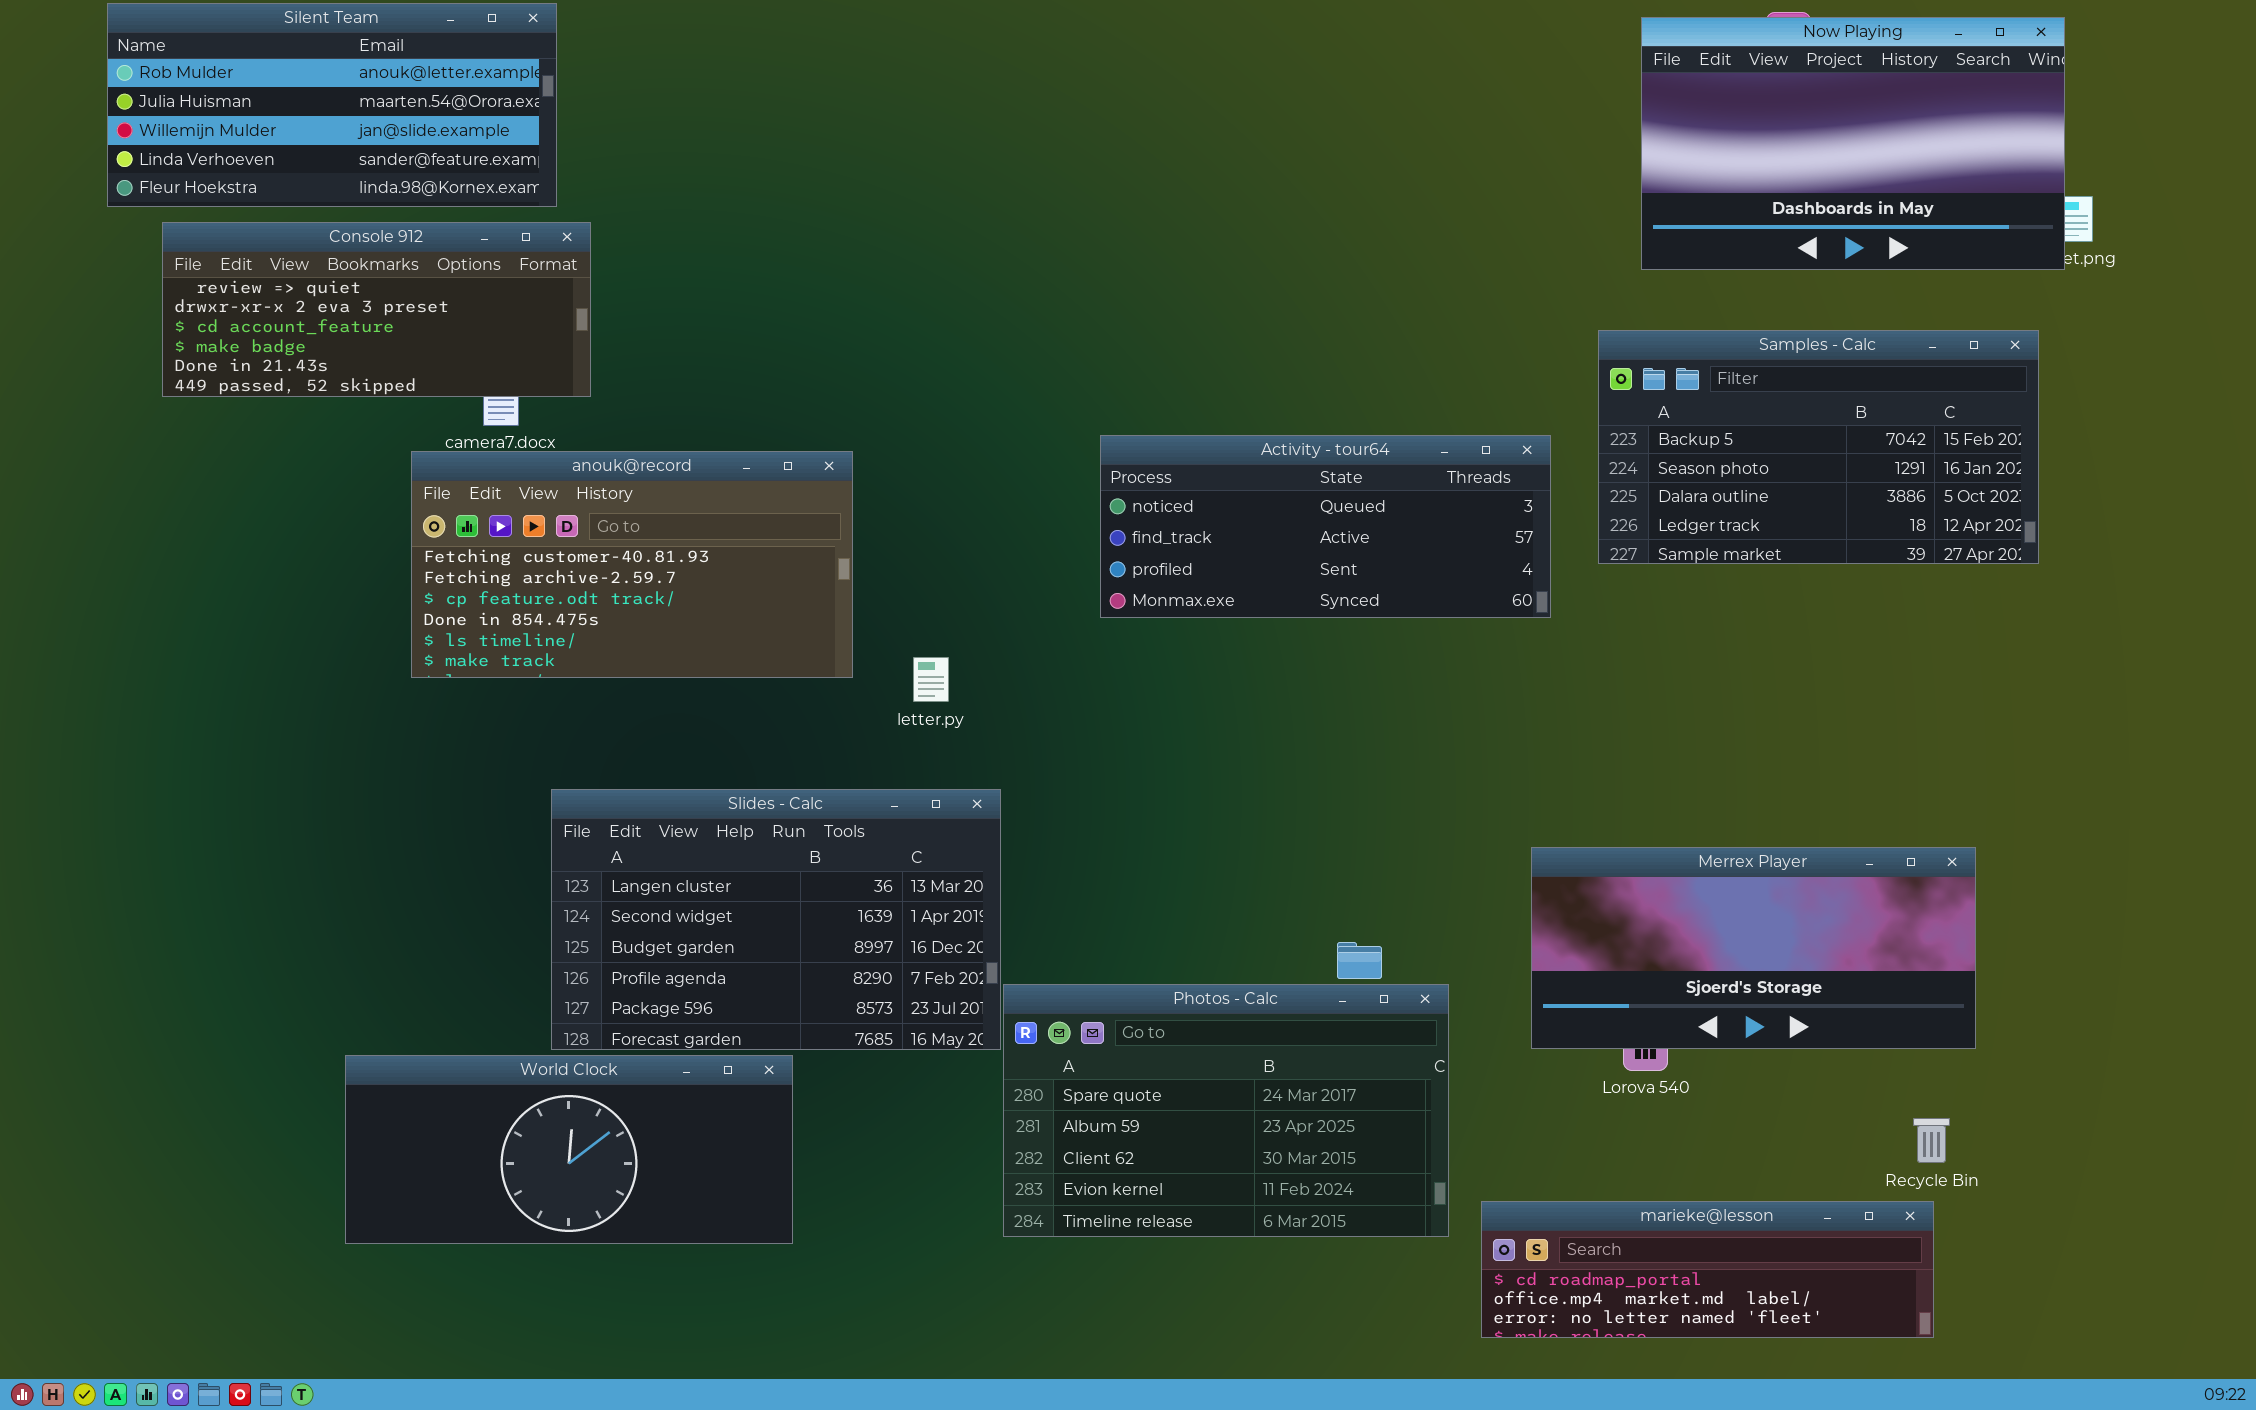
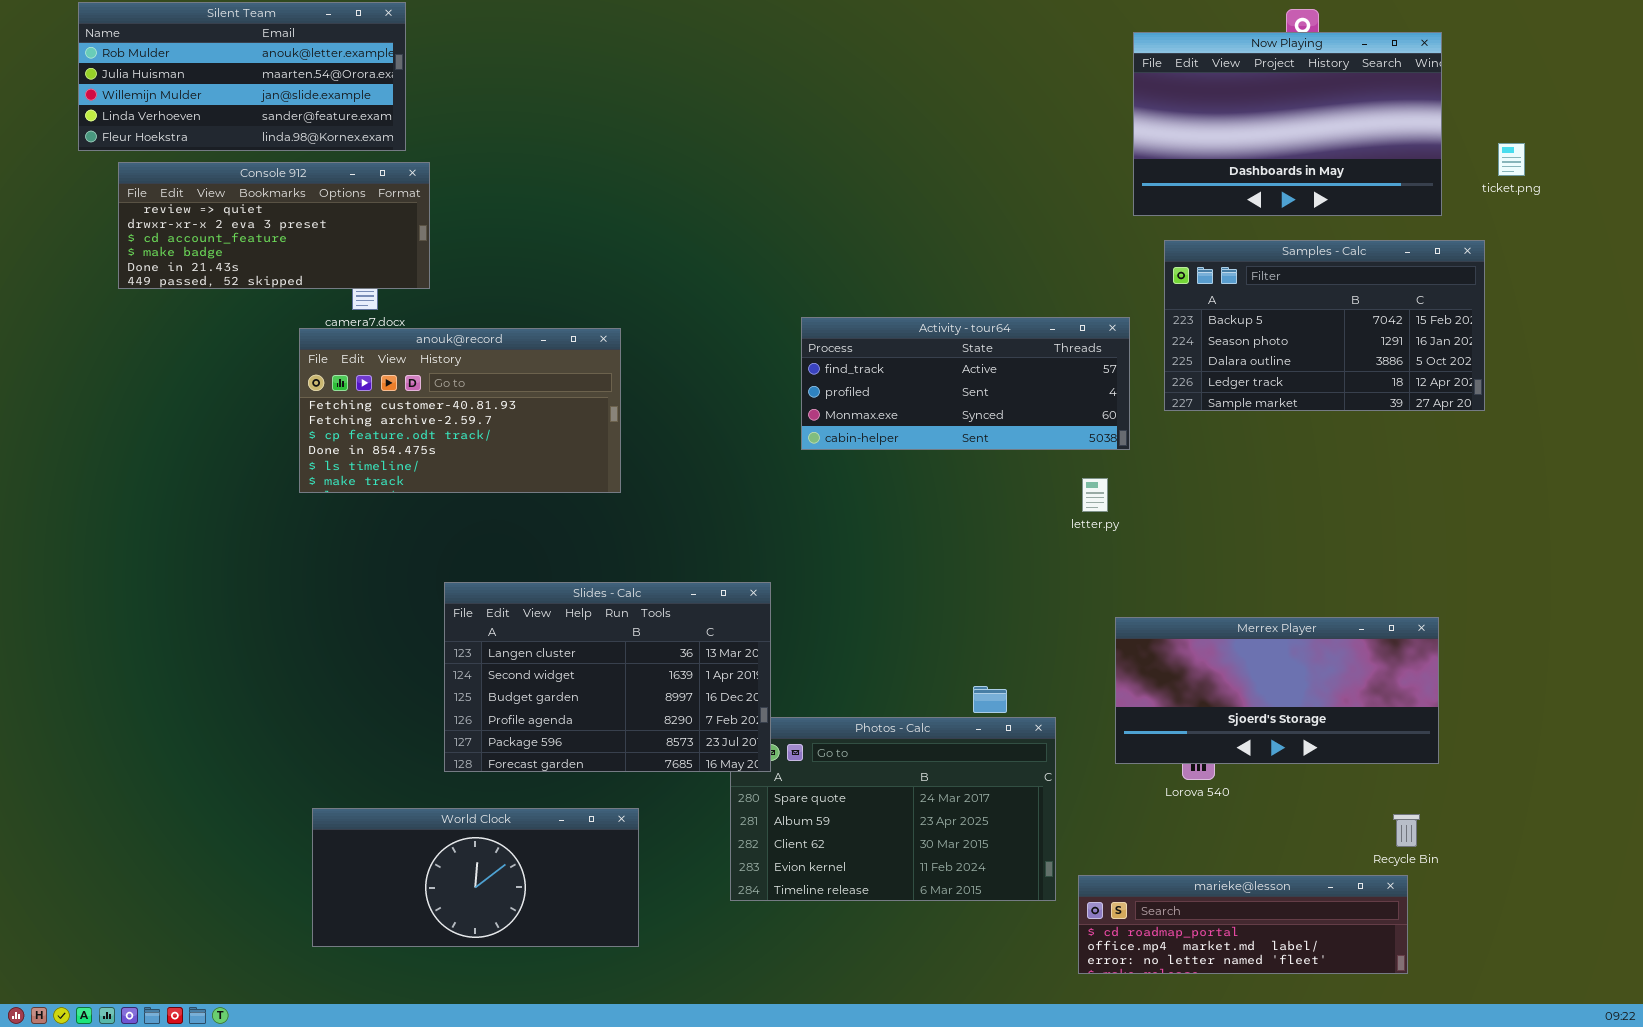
Now Playing: [1641,17,2065,270] -> [1133,32,1442,216], moved
Activity - tour64: [1100,435,1551,618] -> [801,317,1130,450], scrolled down 1 row
letter.py: [913,657,949,702] -> [1082,478,1108,512], moved
Slides - Calc: [551,789,1001,1050] -> [444,582,771,772], moved
World Clock: [345,1055,793,1244] -> [312,808,639,947], moved

